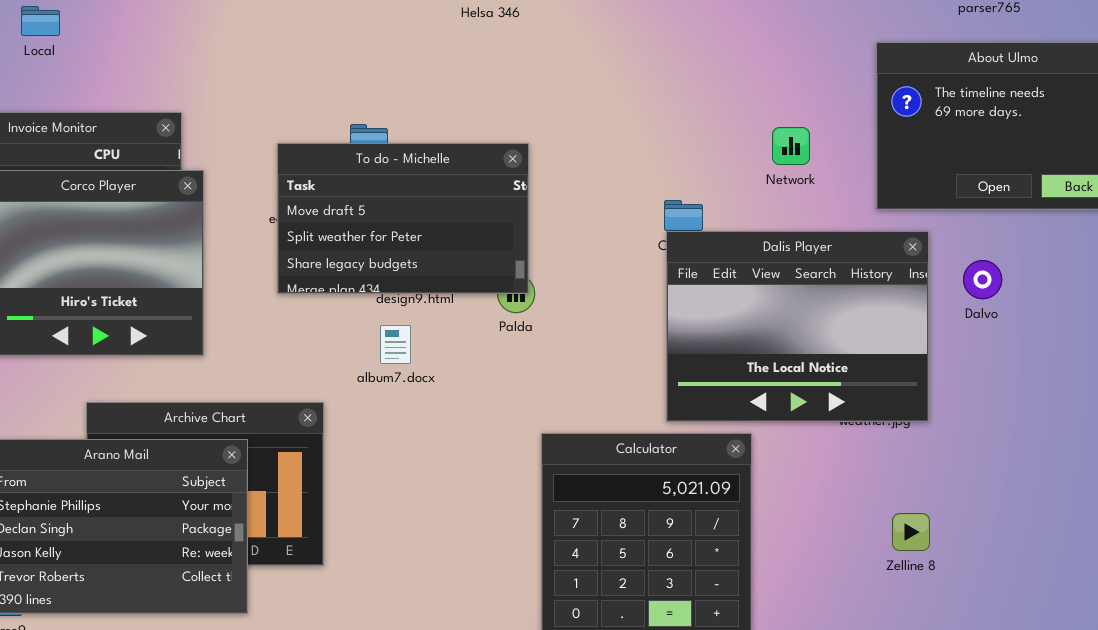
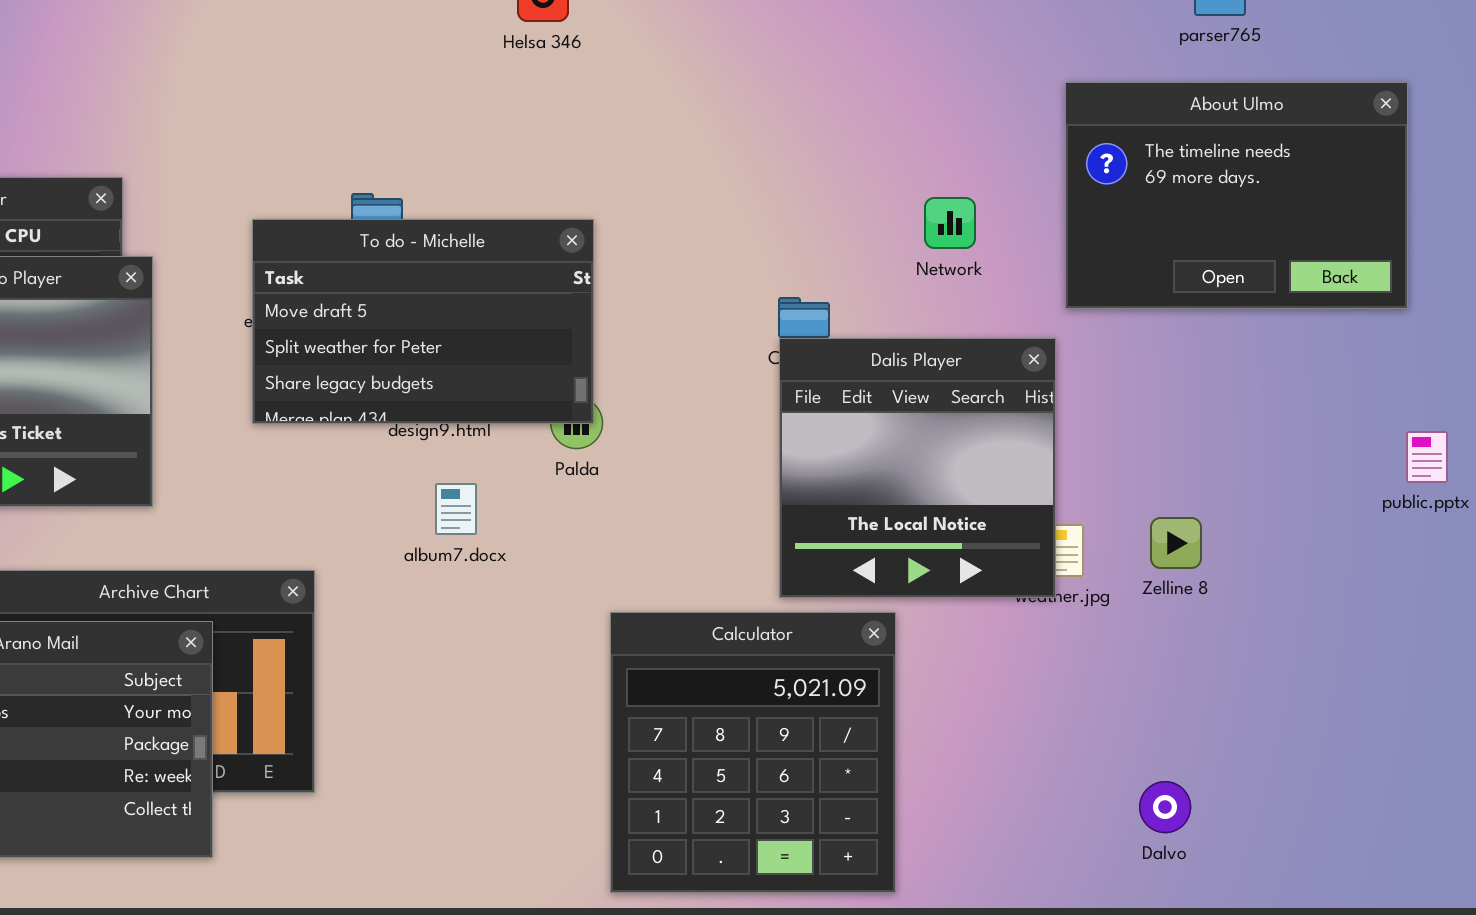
Dalis Player: [666,231,929,422] -> [779,338,1056,598], resized
Dalvo: [963,260,1002,299] -> [1139,781,1191,833], moved
album7.docx: [380,325,411,364] -> [435,483,477,535], moved
Zelline 8: [892,513,930,551] -> [1150,517,1202,569], moved

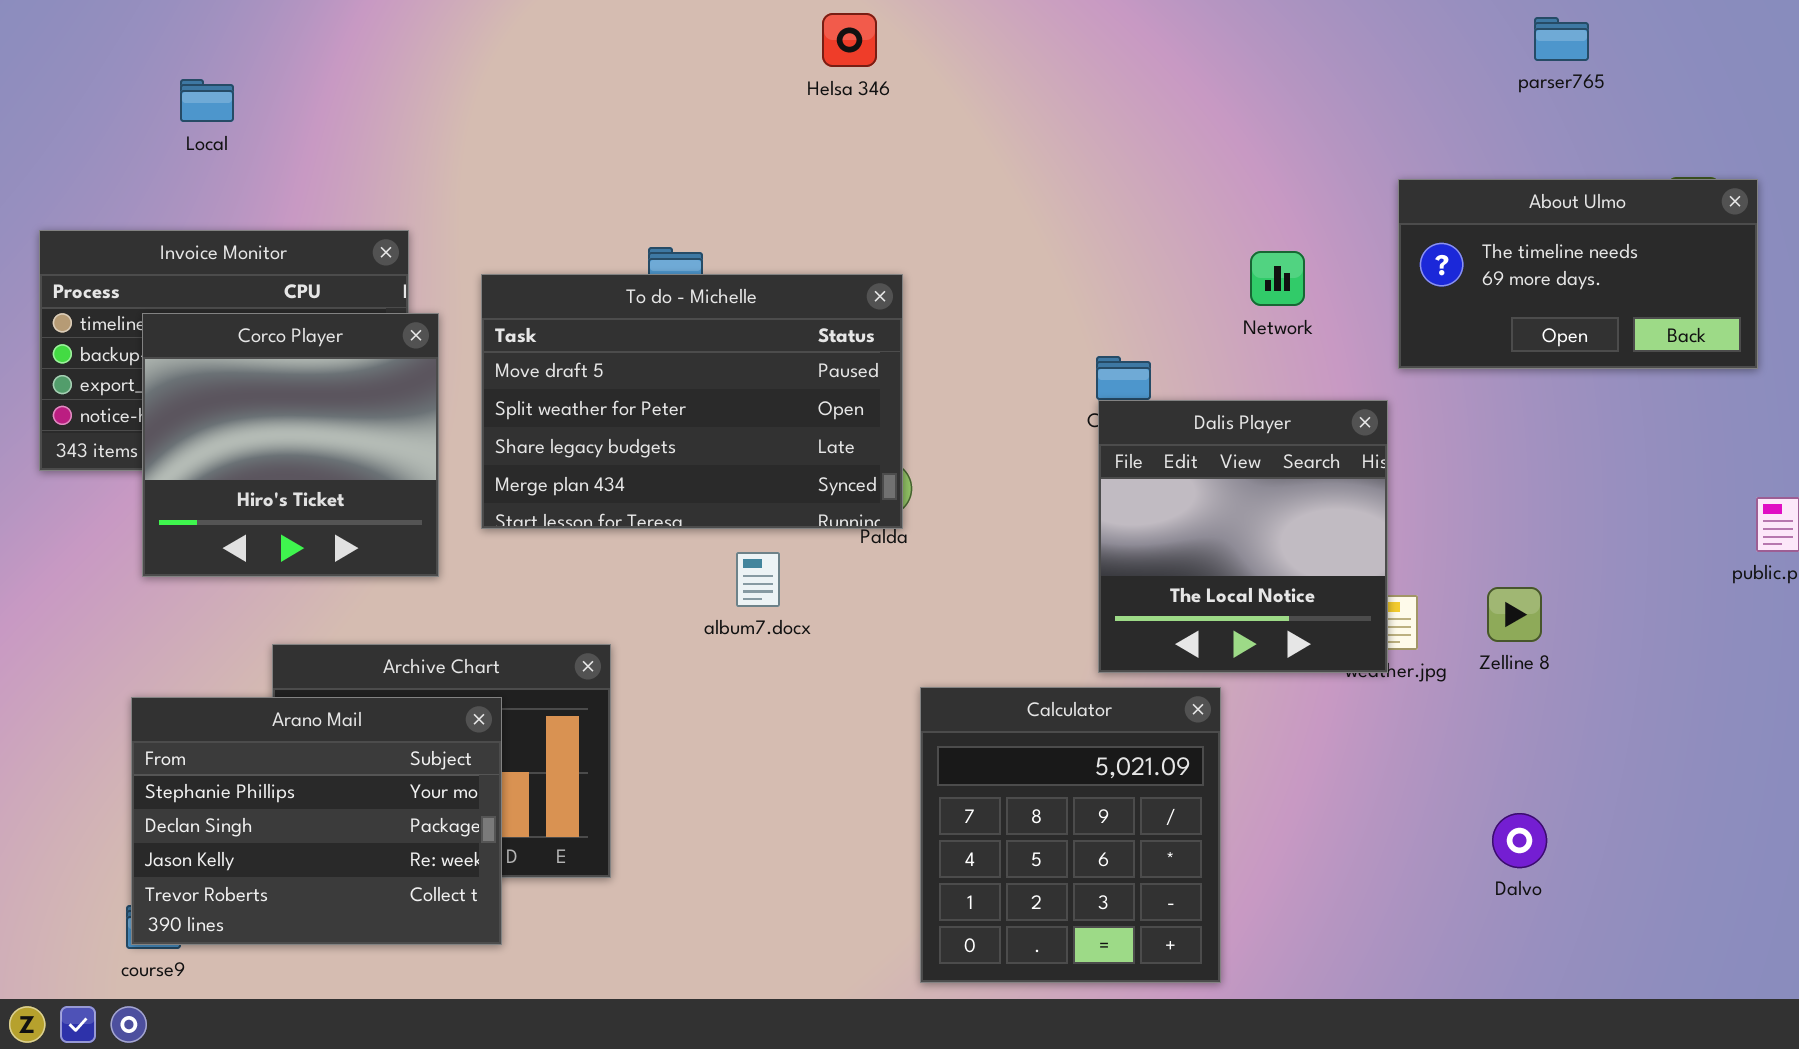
About Ulmo: [1065,82,1408,309] -> [1398,179,1758,369], resized
To do - Michelle: [252,219,594,424] -> [481,274,903,529], resized
Dalvo: [1139,781,1191,833] -> [1492,813,1547,868], moved

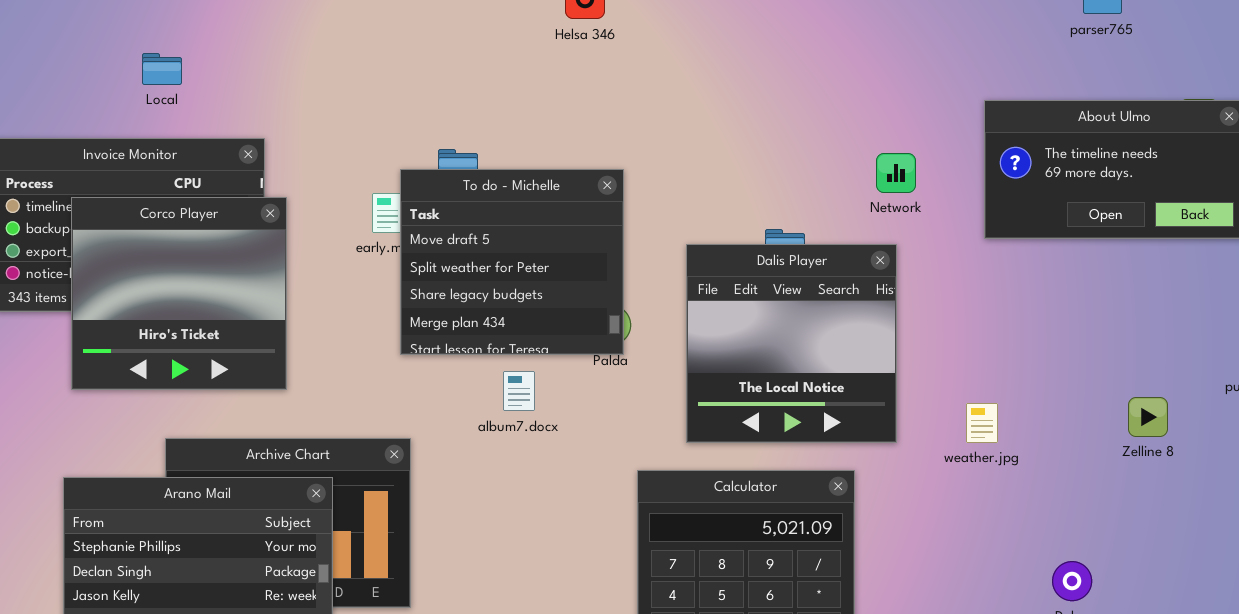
Local: [180,79,234,122] -> [142,53,182,85], moved
To do - Michelle: [481,274,903,529] -> [400,169,624,355], resized
Dalis Player: [1098,400,1388,673] -> [686,244,897,443], moved
Zelline 8: [1487,587,1542,642] -> [1128,397,1168,437], moved

